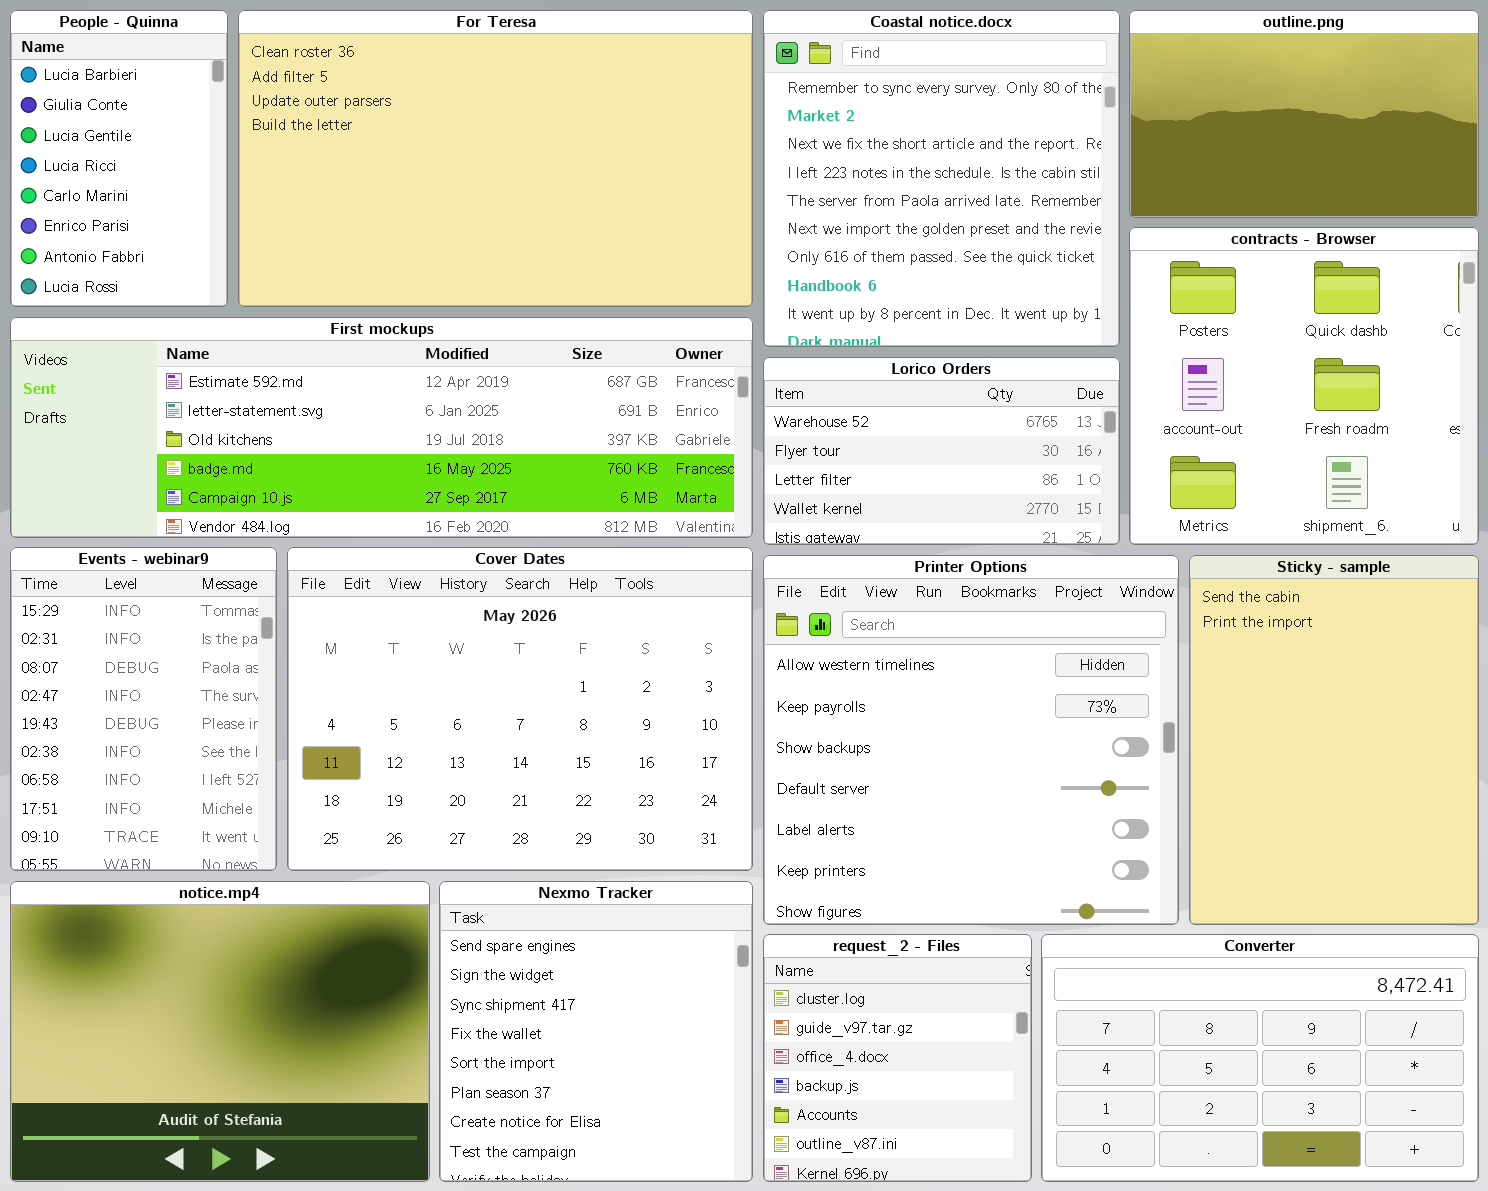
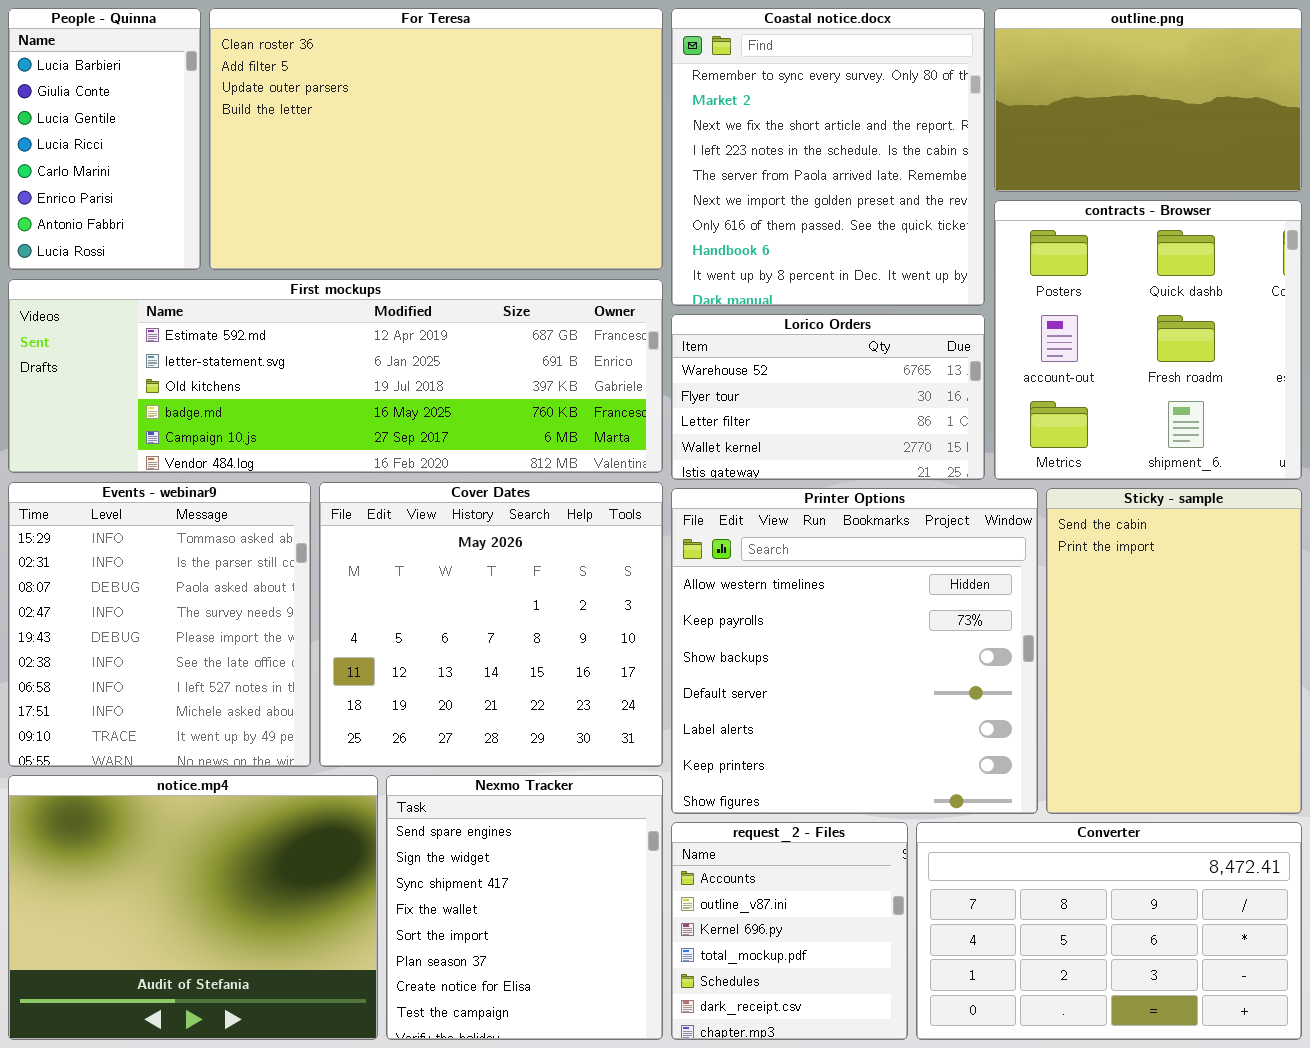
Events - webinar9: [10,547,277,871] -> [8,482,311,767], resized
Cover Dates: [287,547,753,871] -> [319,482,663,767], resized
request_2 - Files: [763,934,1032,1182] -> [671,822,908,1040], scrolled down 4 rows

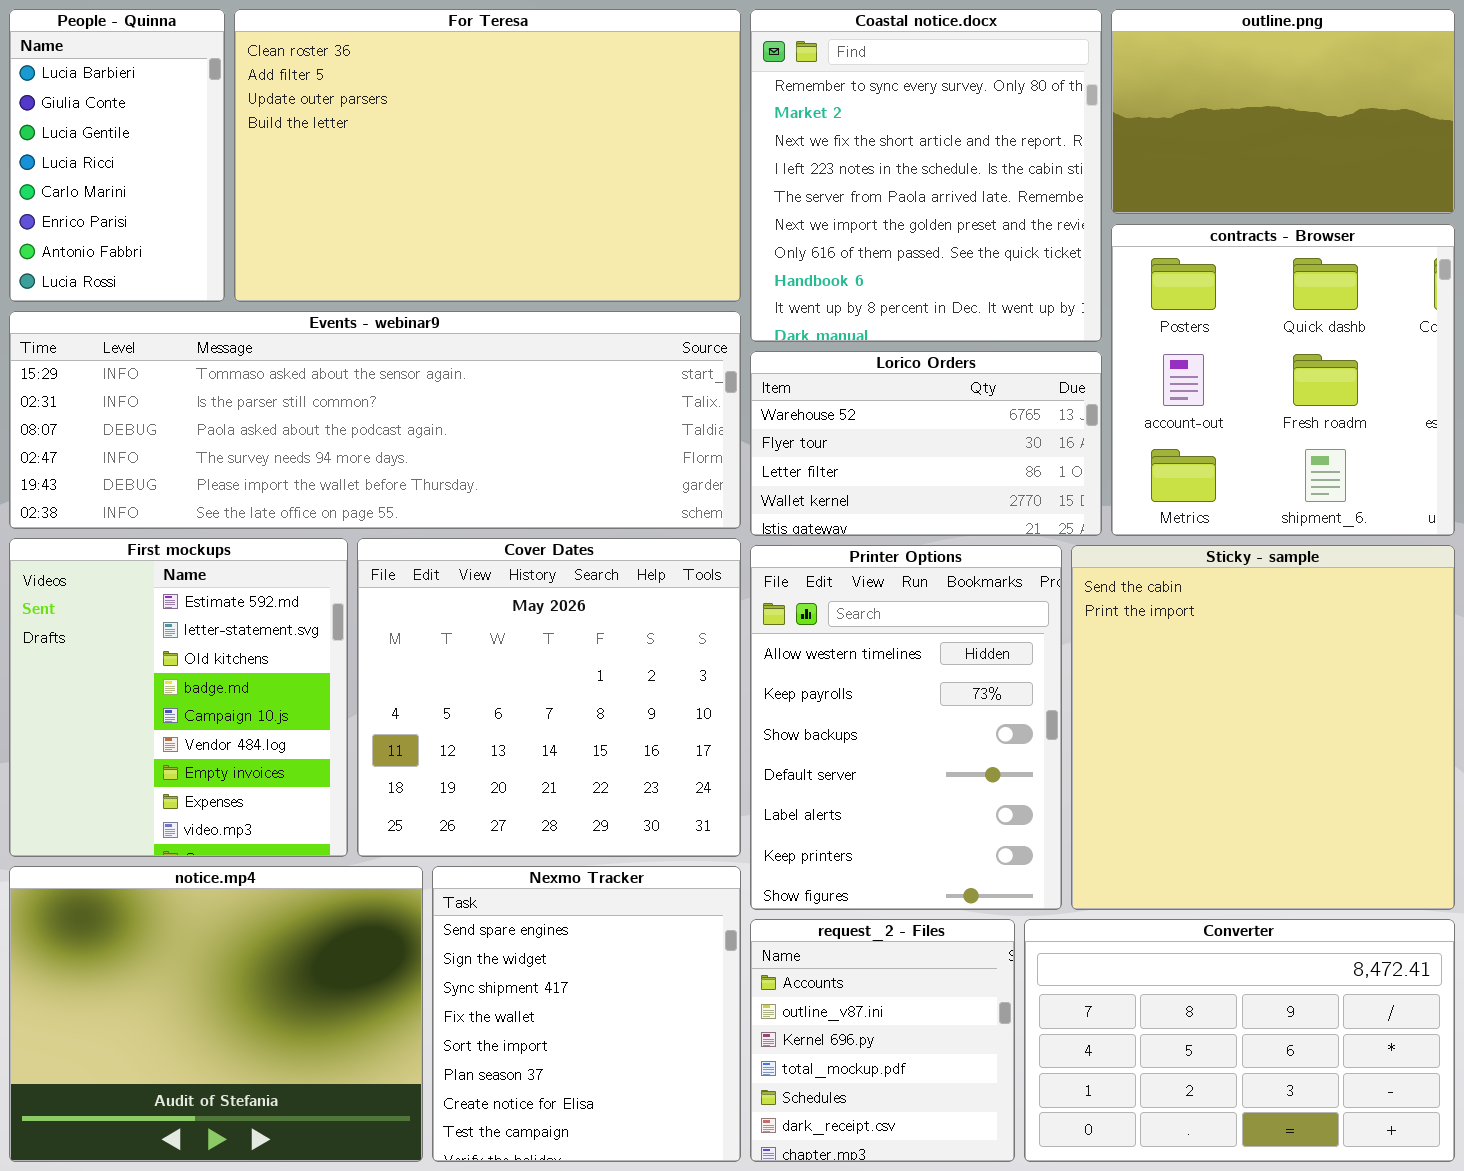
First mockups: [8,279,663,473] -> [9,538,348,857], moved, resized
Events - webinar9: [8,482,311,767] -> [9,311,741,529], moved, resized
Printer Options: [671,488,1038,814] -> [750,545,1062,910], resized
Sticky - sample: [1046,488,1302,814] -> [1071,545,1455,910], resized

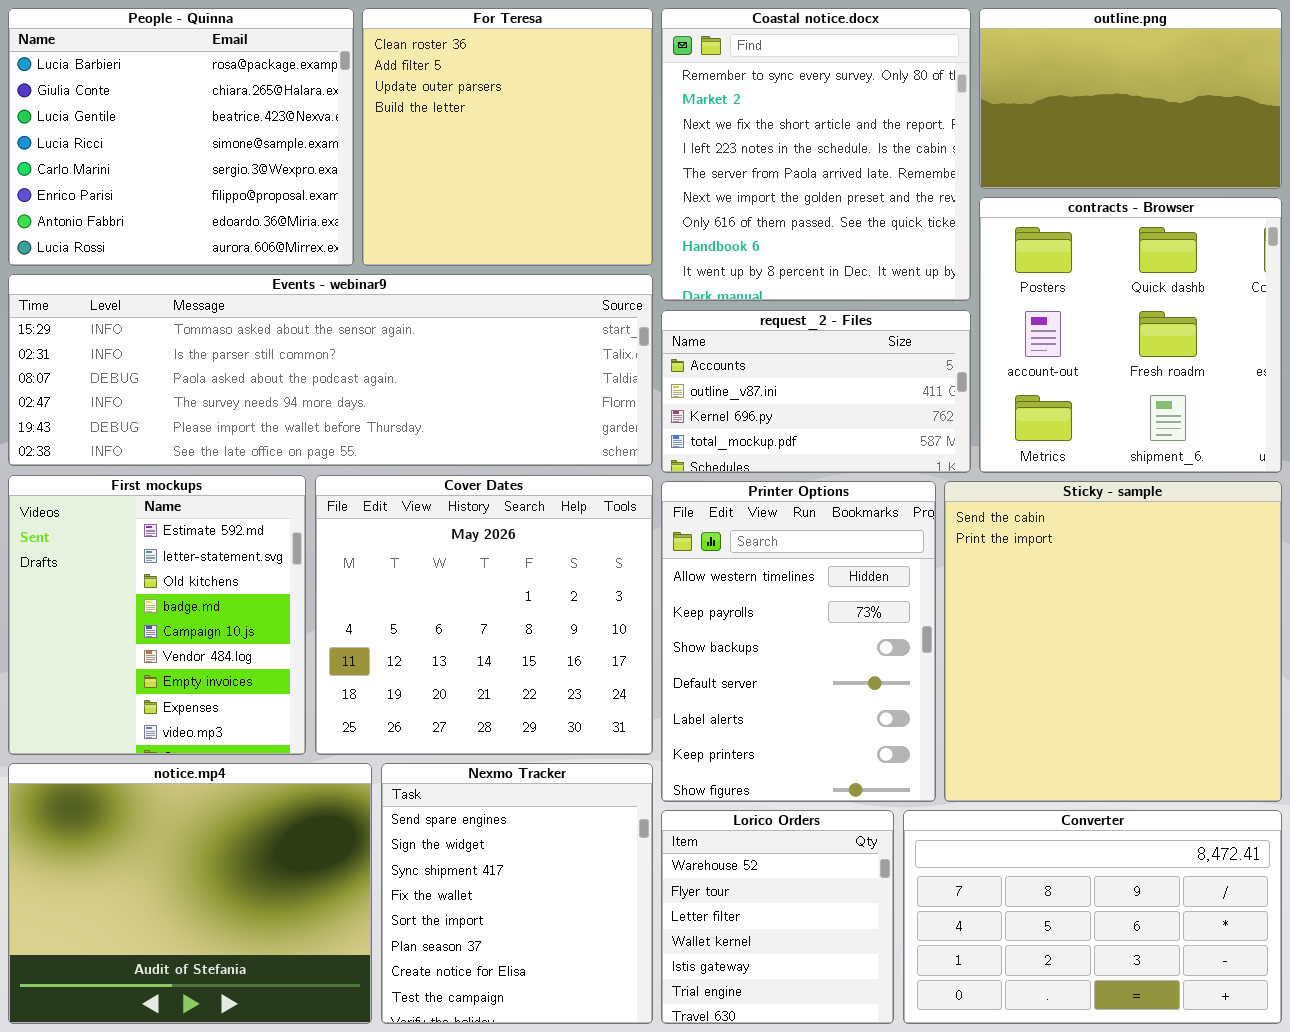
People - Quinna: [9,9,225,302] -> [8,8,354,266], resized
For Teresa: [234,9,741,302] -> [362,8,653,266], resized
Lorico Orders: [750,351,1102,536] -> [661,810,894,1024], moved, resized
request_2 - Files: [750,919,1015,1162] -> [661,310,971,473], moved, resized

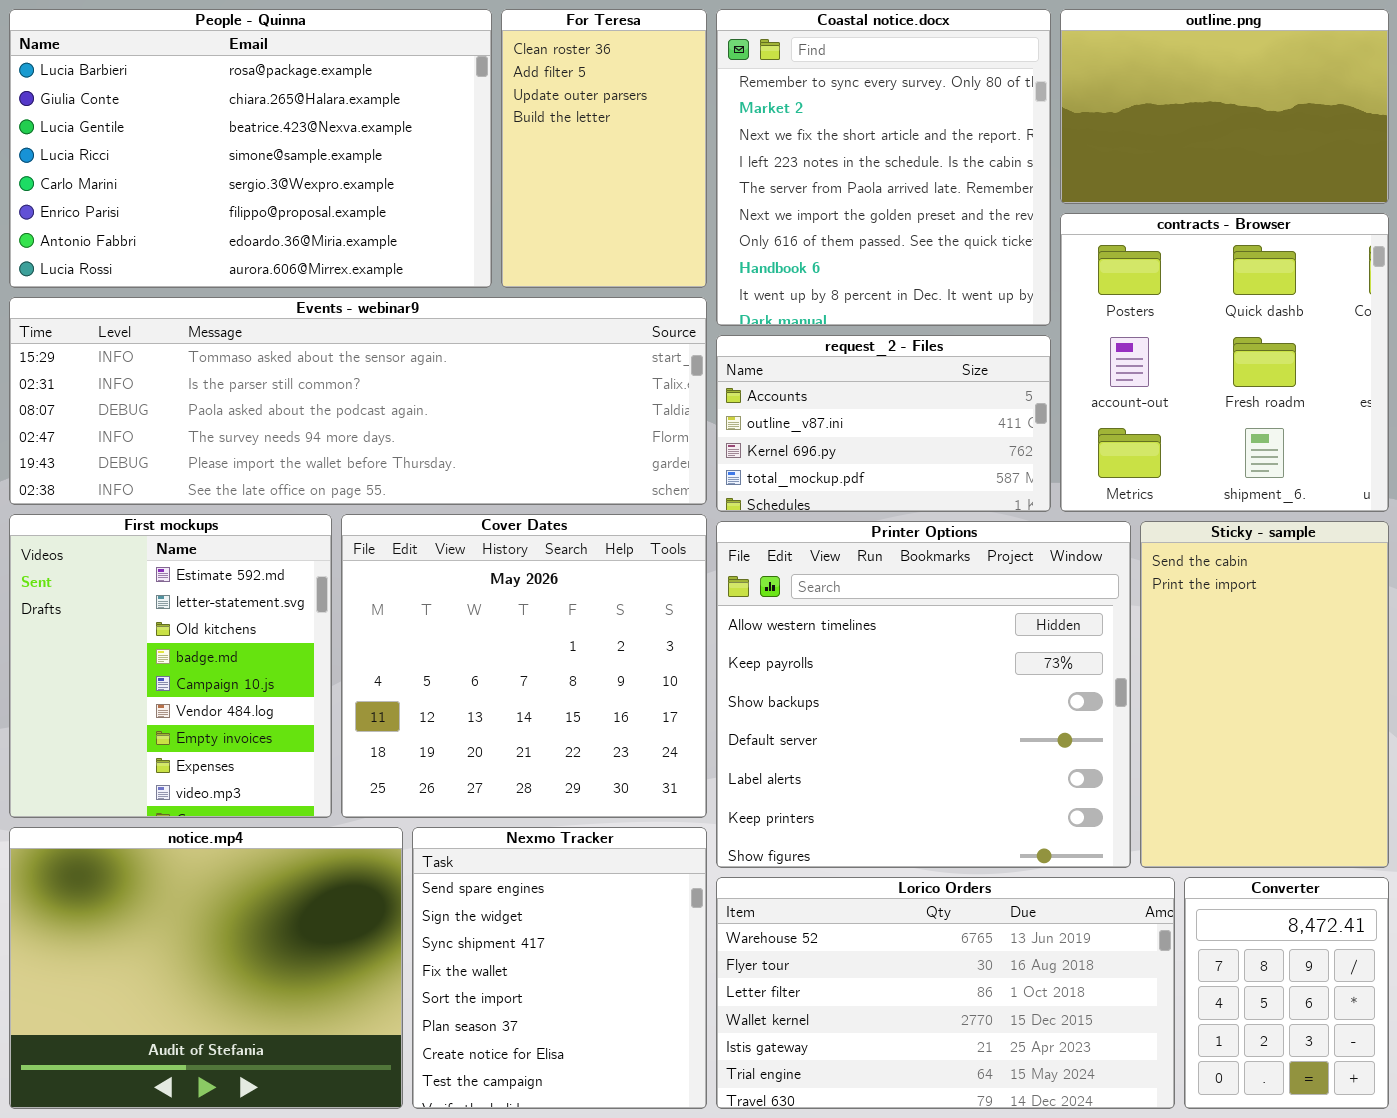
People - Quinna: [8,8,354,266] -> [9,9,492,288], resized
For Teresa: [362,8,653,266] -> [501,9,707,288], resized
Printer Options: [661,481,936,802] -> [716,521,1131,868], resized
Sticky - sample: [944,481,1282,802] -> [1140,521,1389,868], resized
Lorico Orders: [661,810,894,1024] -> [716,877,1175,1109], resized
Converter: [903,810,1282,1024] -> [1184,877,1389,1109], resized

